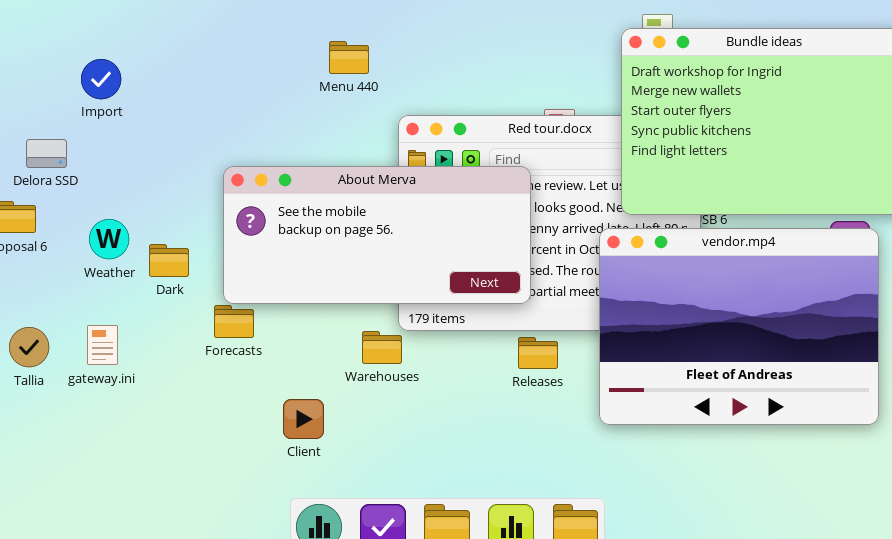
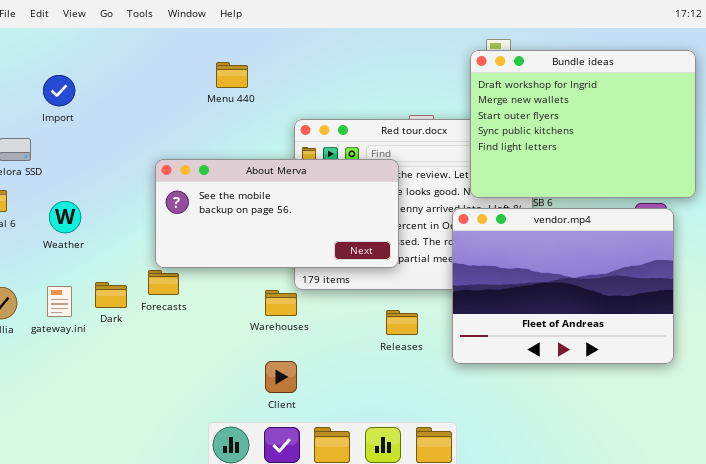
Menu 440: [329,41,369,74] -> [216,62,248,88], moved
Dark: [149,244,189,277] -> [95,282,127,308], moved
Releases: [518,337,558,369] -> [386,310,418,335], moved
Client: [283,399,324,439] -> [265,361,297,393], moved

